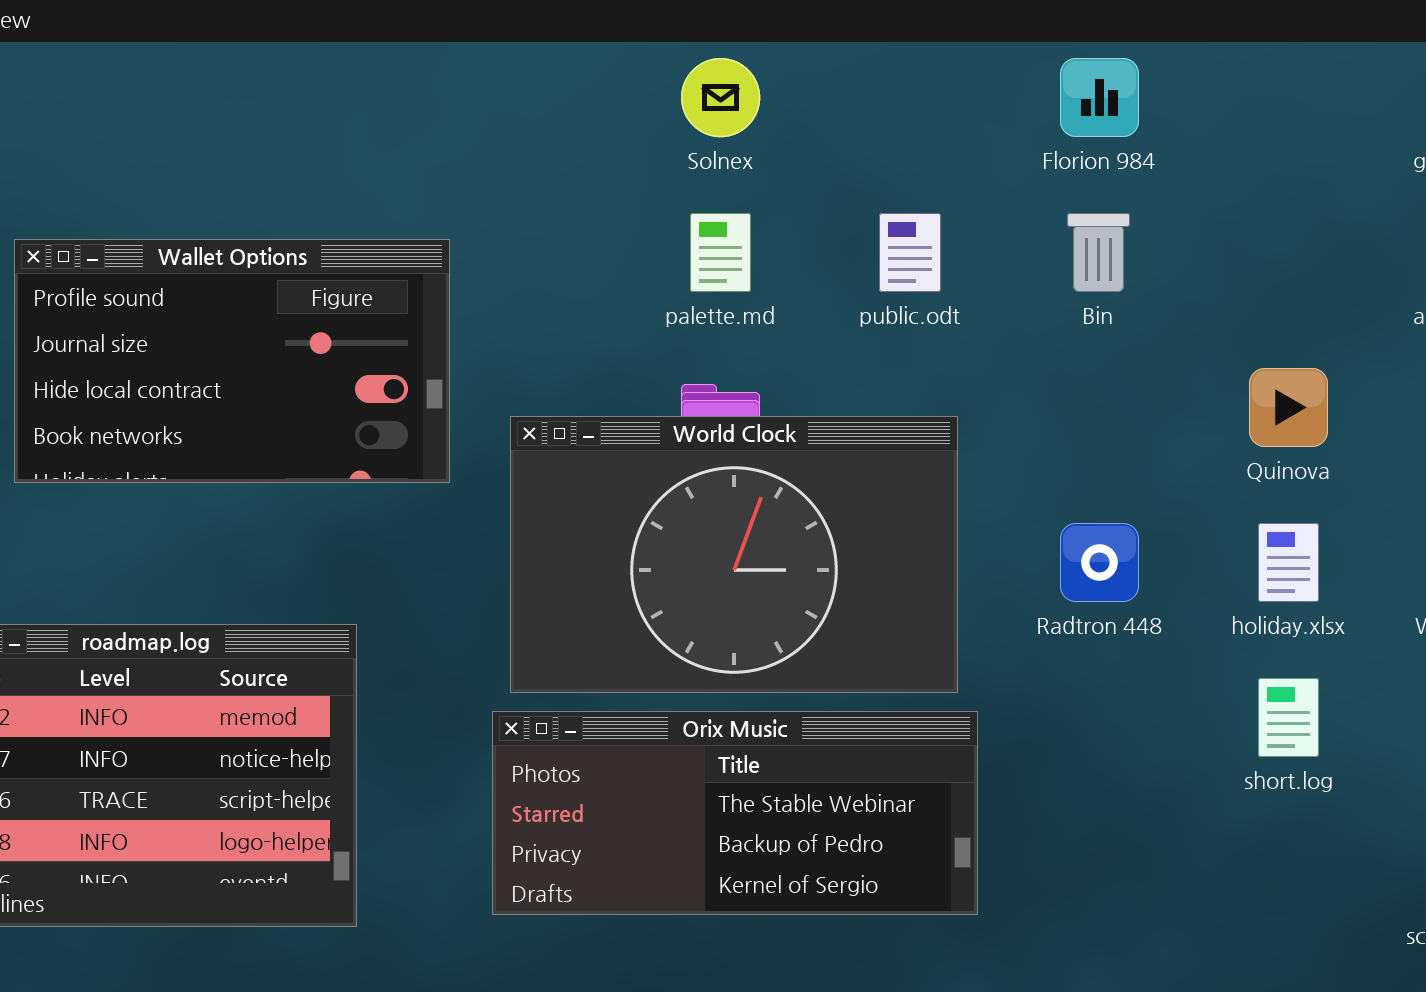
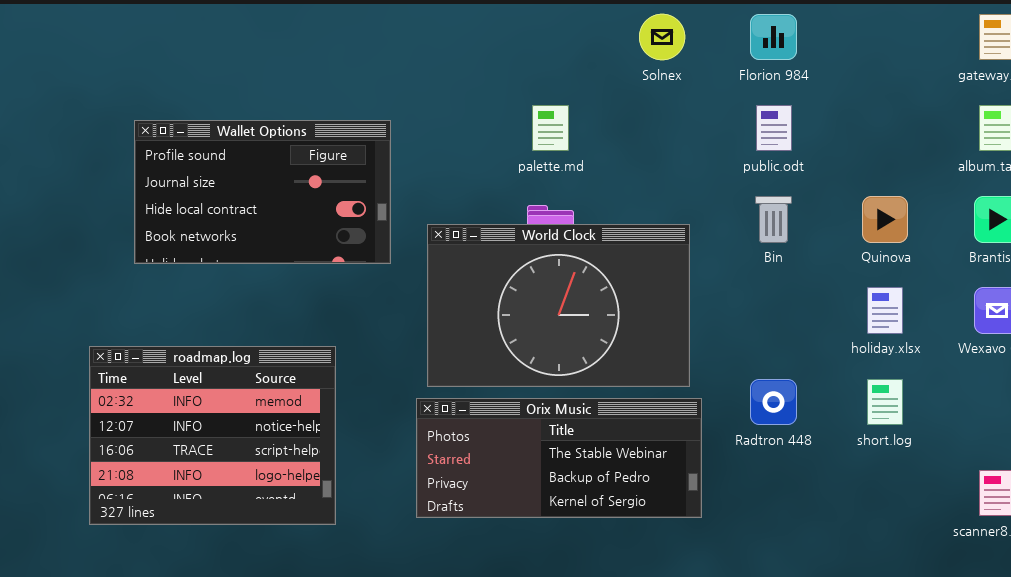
Solnex: [681,58,760,137] -> [639,14,685,60], moved
public.odt: [879,213,941,292] -> [756,105,792,151], moved
Bin: [1067,213,1130,292] -> [755,196,792,243], moved
Radtron 448: [1060,523,1139,602] -> [750,379,797,425], moved

